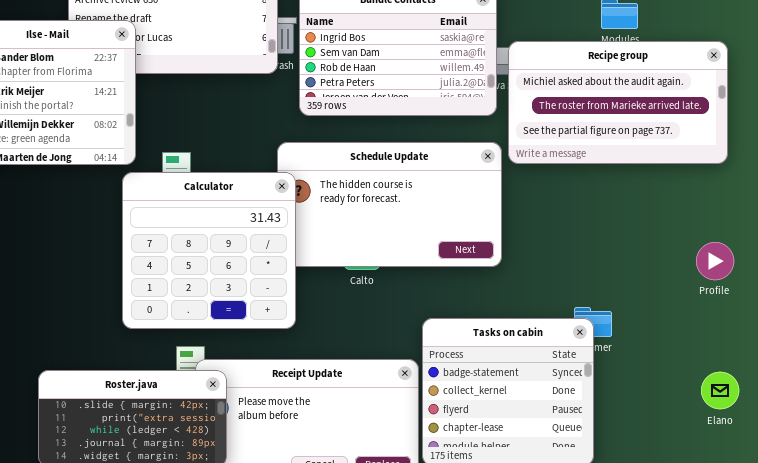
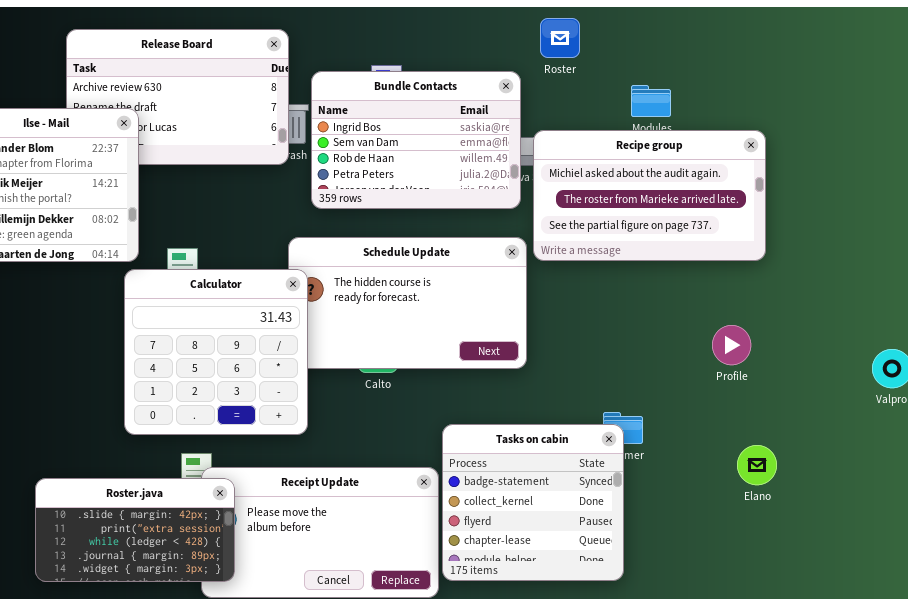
Profile: [696,242,734,280] -> [712,325,751,365], moved
Elano: [701,372,739,409] -> [737,445,777,485], moved

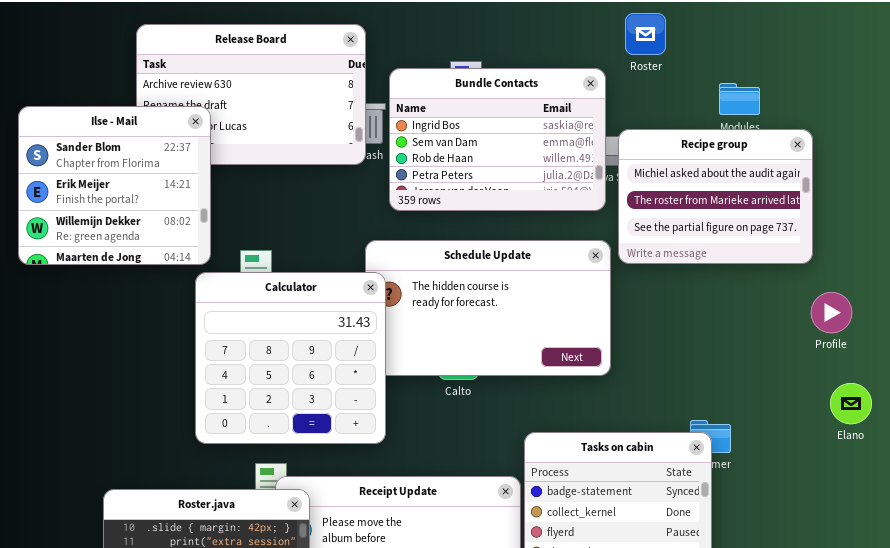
Recipe group: [533,130,766,261] -> [618,129,813,264], resized
Profile: [712,325,751,365] -> [811,292,852,333], moved
Elano: [737,445,777,485] -> [830,383,872,424], moved

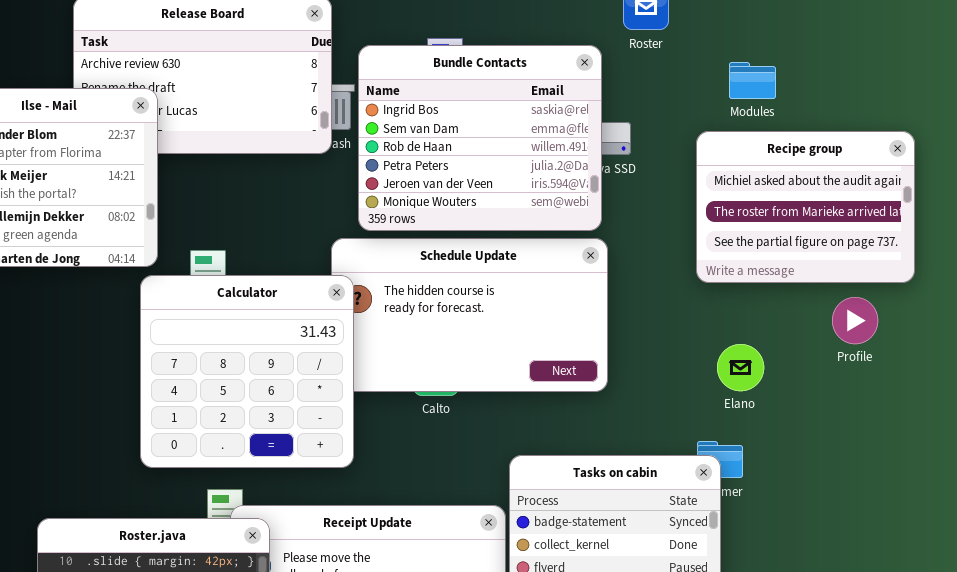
Bundle Contacts: [389,68,606,211] -> [358,45,602,231], resized
Recipe group: [618,129,813,264] -> [696,131,915,283], moved
Elano: [830,383,872,424] -> [717,344,764,391], moved

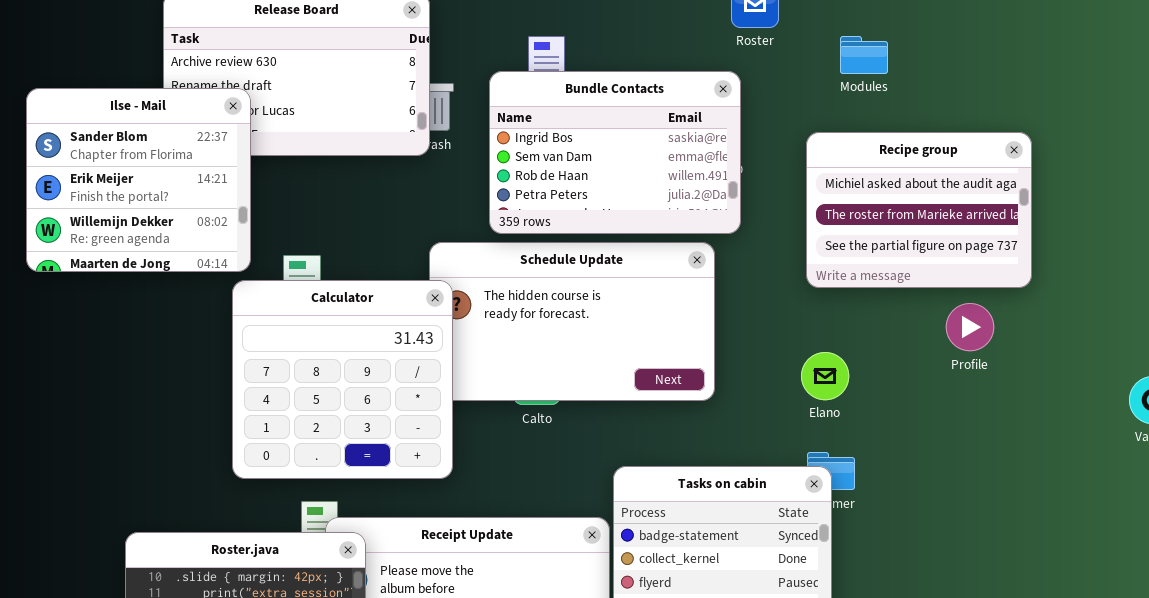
Bundle Contacts: [358,45,602,231] -> [489,71,741,234], moved, resized
Modules: [729,62,776,99] -> [840,36,888,74], moved
Elano: [717,344,764,391] -> [801,352,849,400], moved

